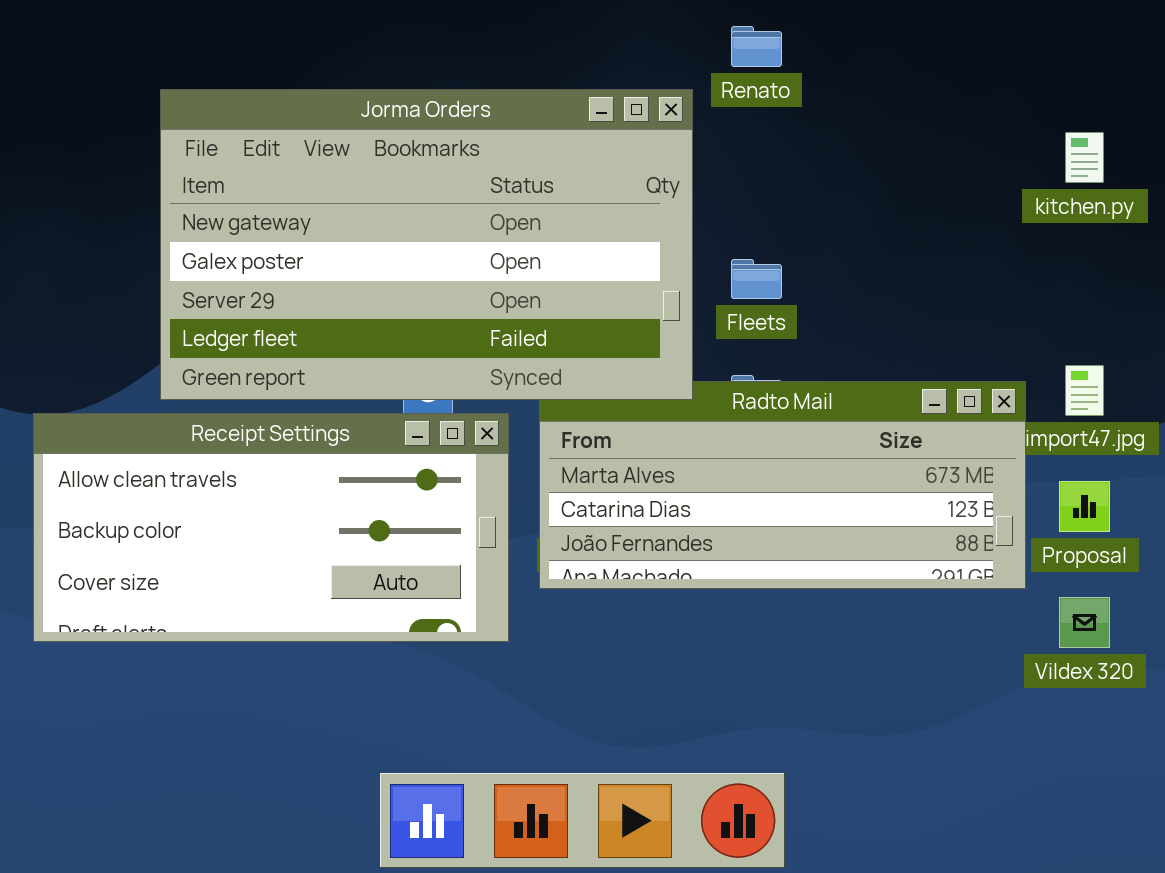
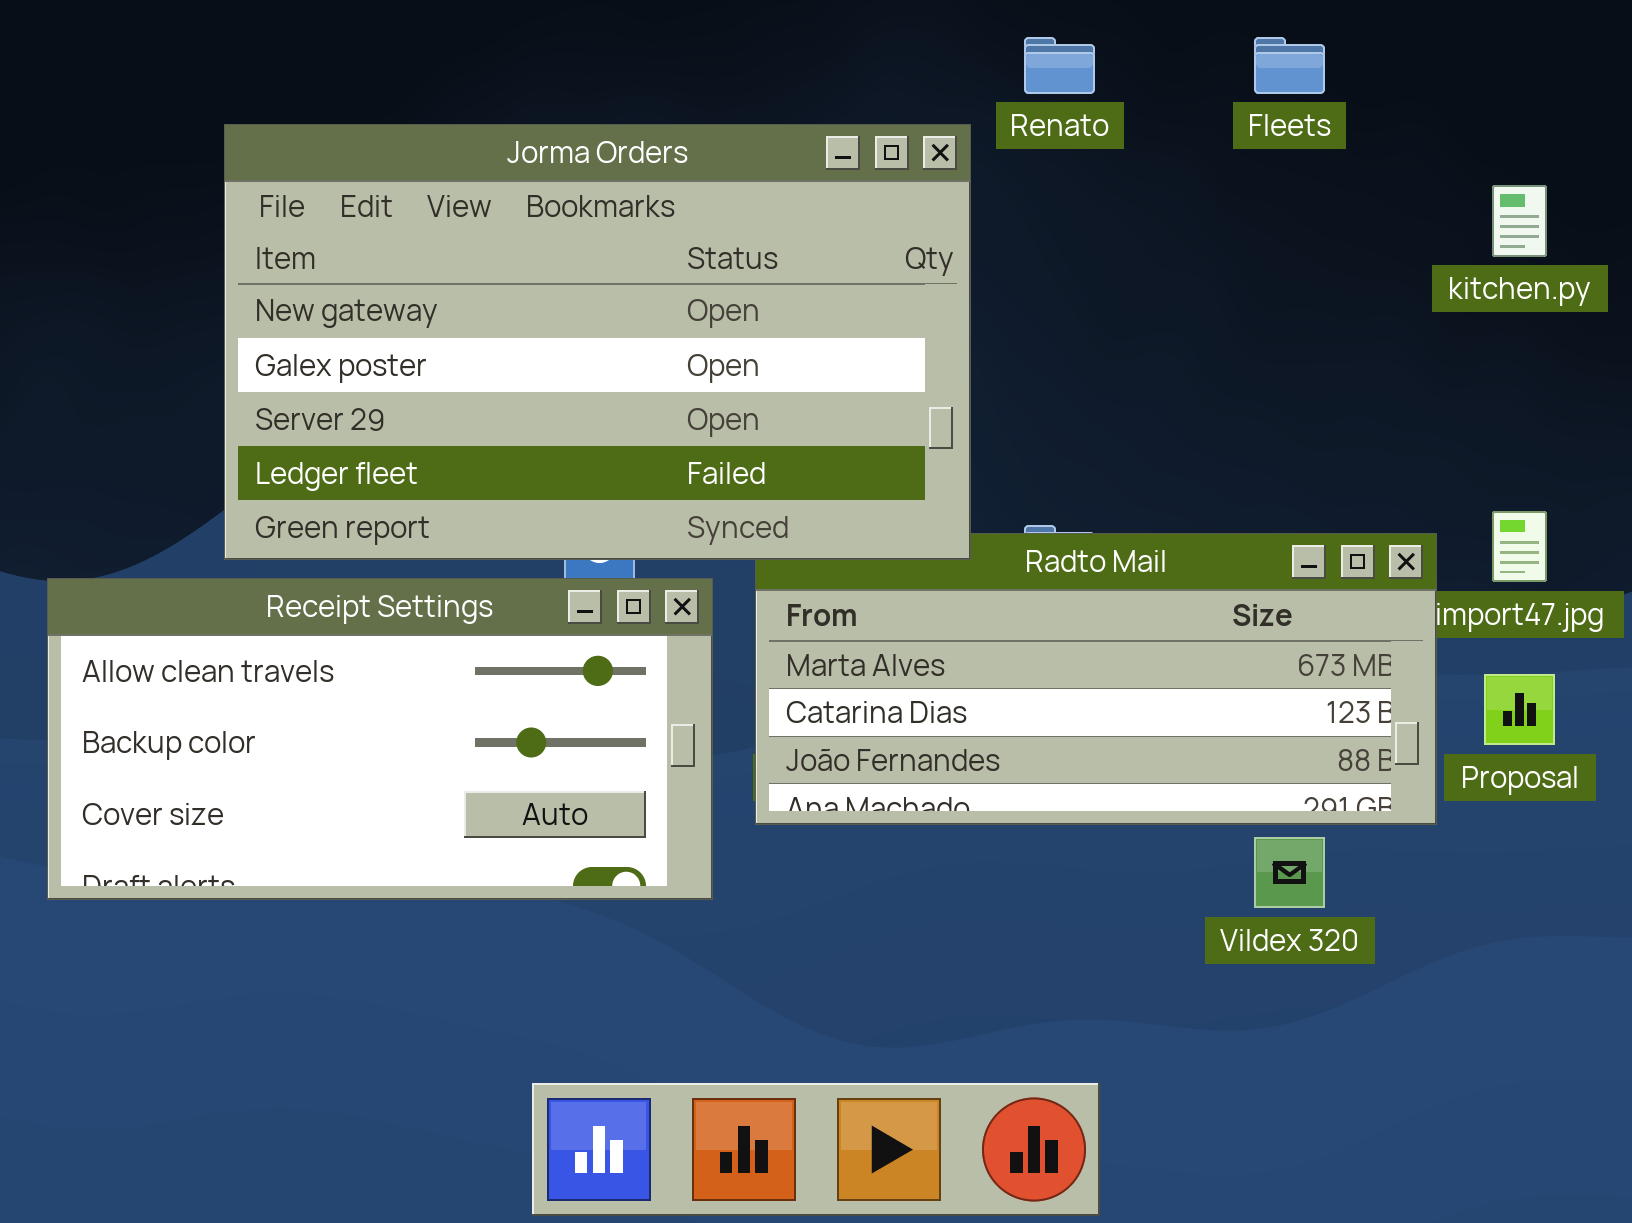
Fleets: [731,259,782,299] -> [1254,37,1325,94], moved
Vildex 320: [1059,597,1110,648] -> [1254,837,1325,908], moved

